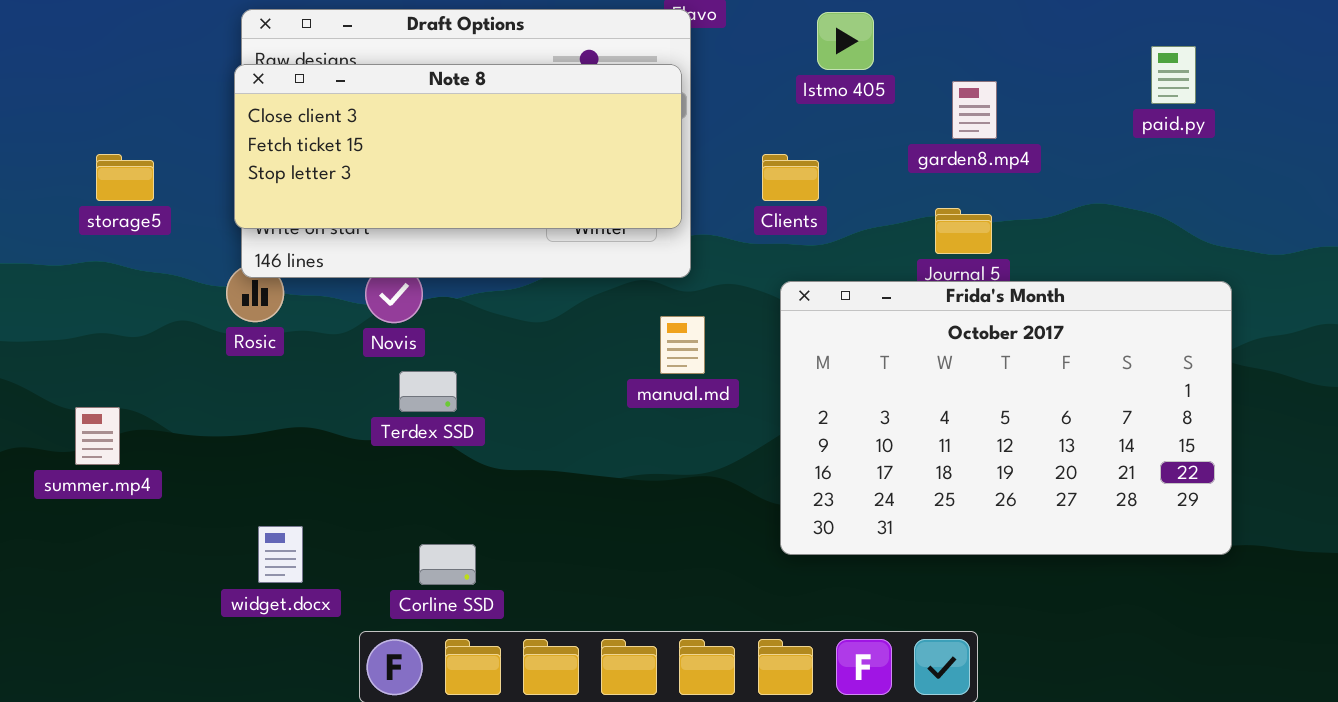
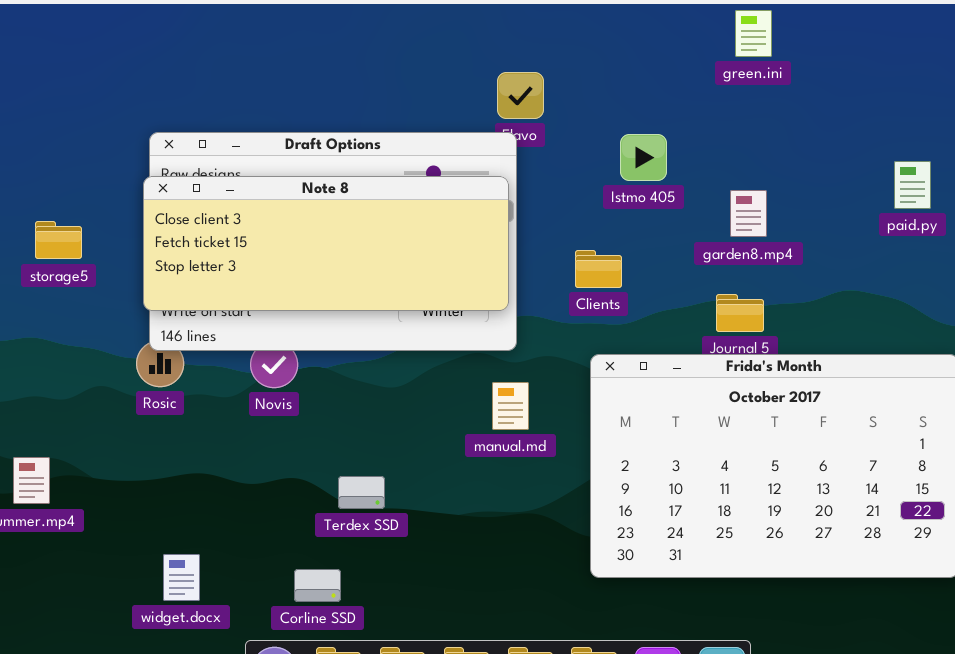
storage5: [96,154,154,201] -> [35,221,82,259], moved
Terdex SSD: [399,371,457,412] -> [338,476,385,509], moved

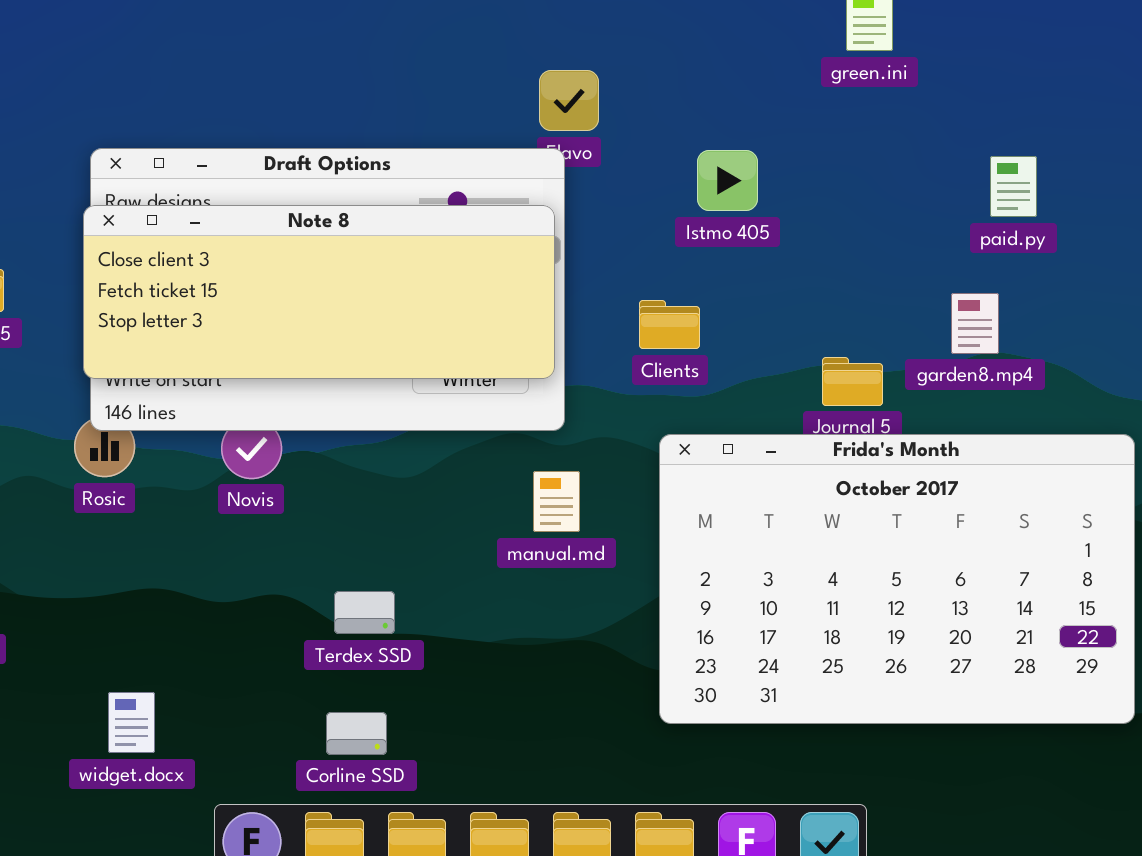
paid.py: [894,161,931,209] -> [990,156,1037,217], moved
garden8.mp4: [730,190,767,237] -> [951,293,999,354], moved
Corline SSD: [294,569,341,602] -> [326,712,387,755], moved

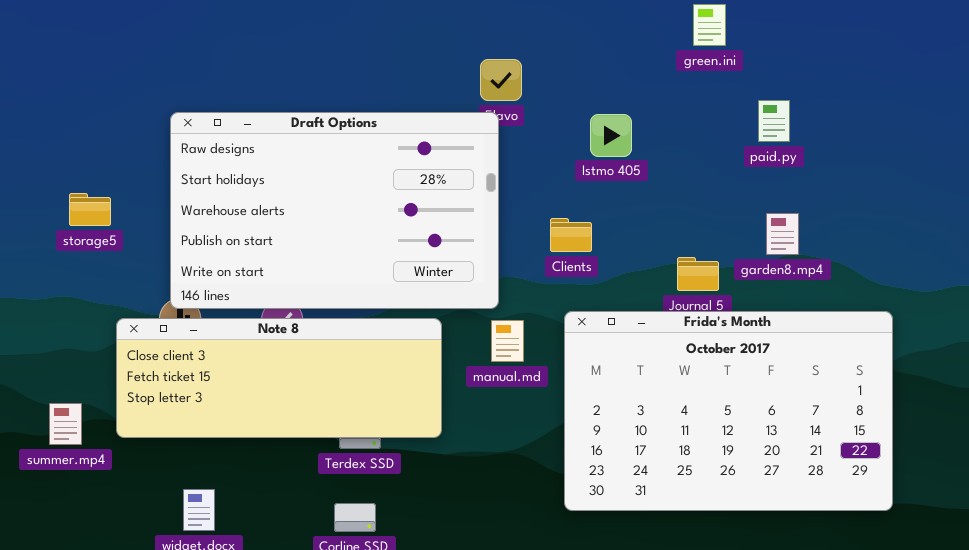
paid.py: [990,156,1037,217] -> [758,100,790,142], moved
Note 8: [83,205,555,379] -> [116,318,442,438], moved
manual.md: [533,471,580,532] -> [491,320,524,362], moved

